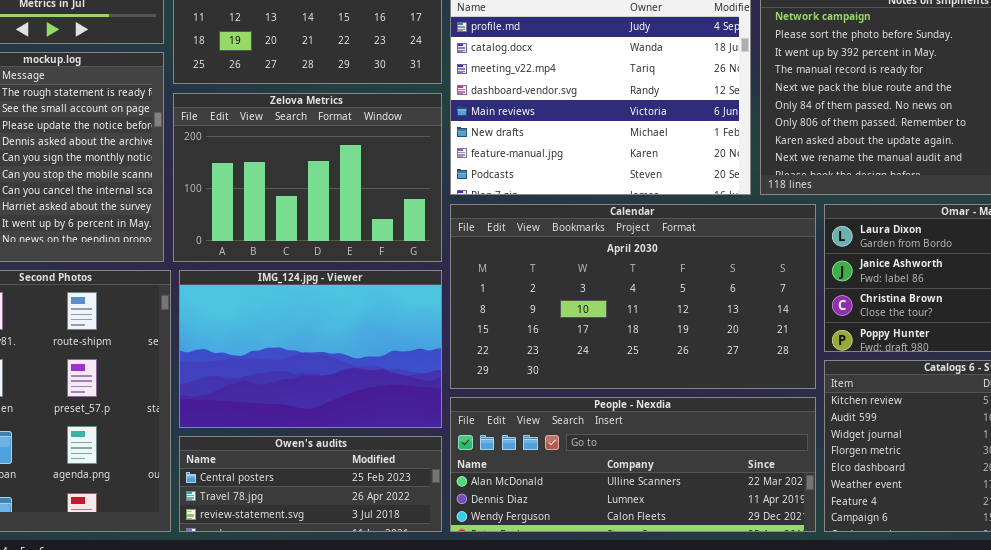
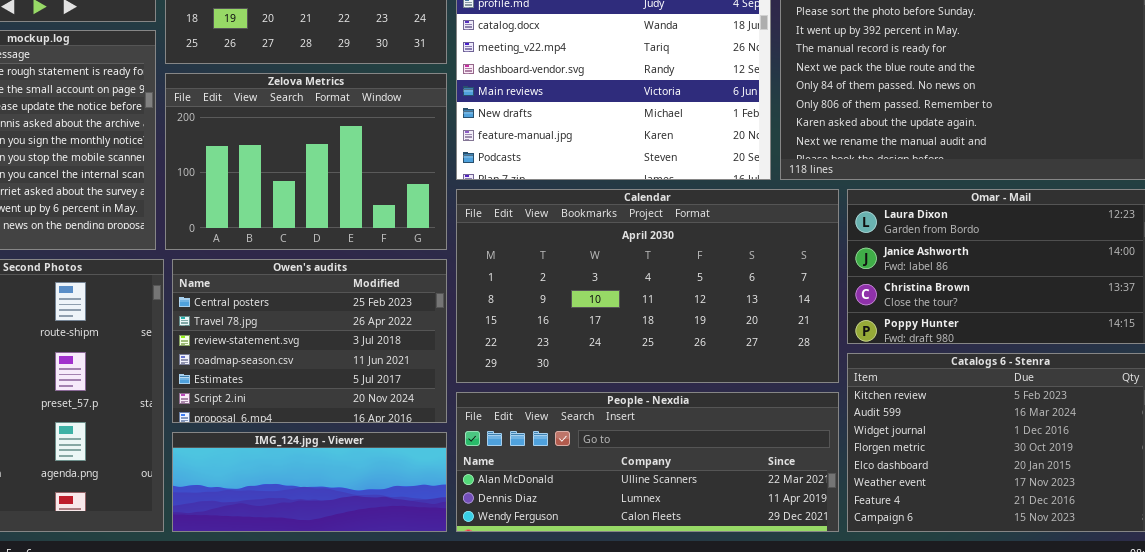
IMG_124.jpg - Viewer: [179,270,442,428] -> [172,432,447,532], moved, resized
Owen's audits: [179,436,442,532] -> [172,259,447,423], moved, resized

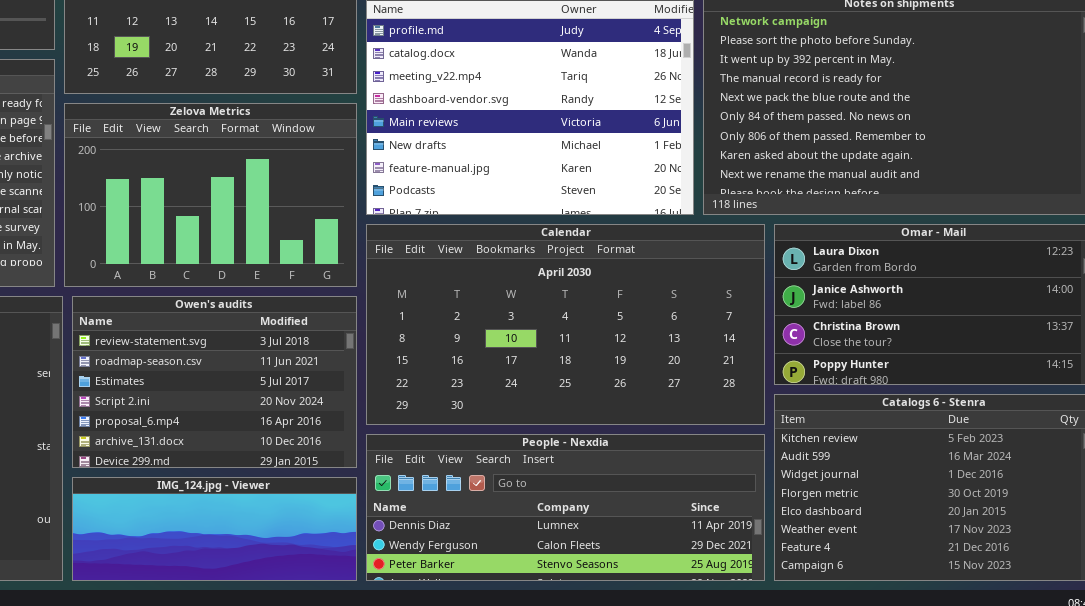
Owen's audits: [172,259,447,423] -> [72,296,357,468], scrolled down 2 rows
People - Nexdia: [456,392,839,532] -> [366,434,765,581], scrolled down 1 row

